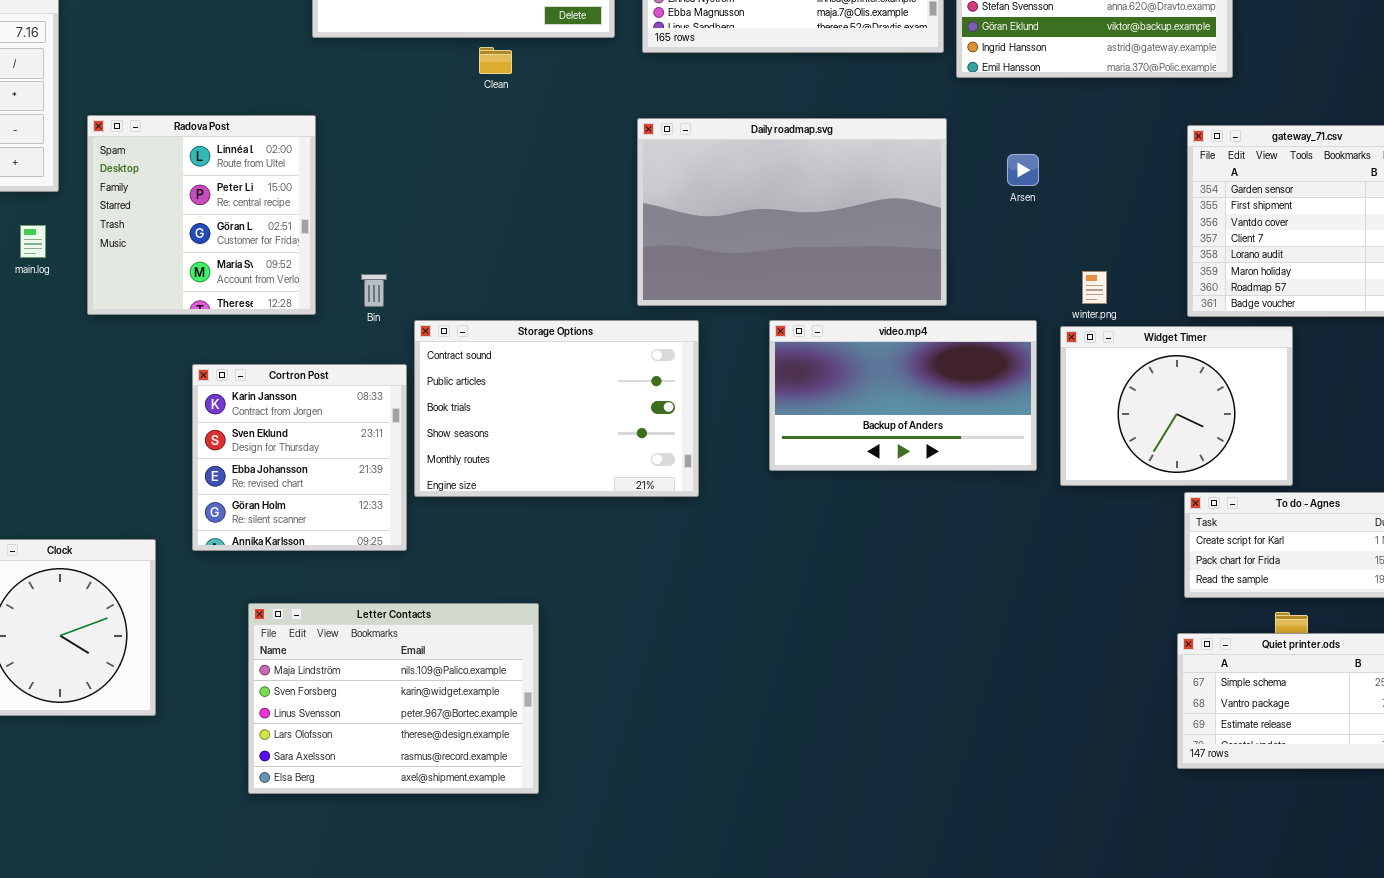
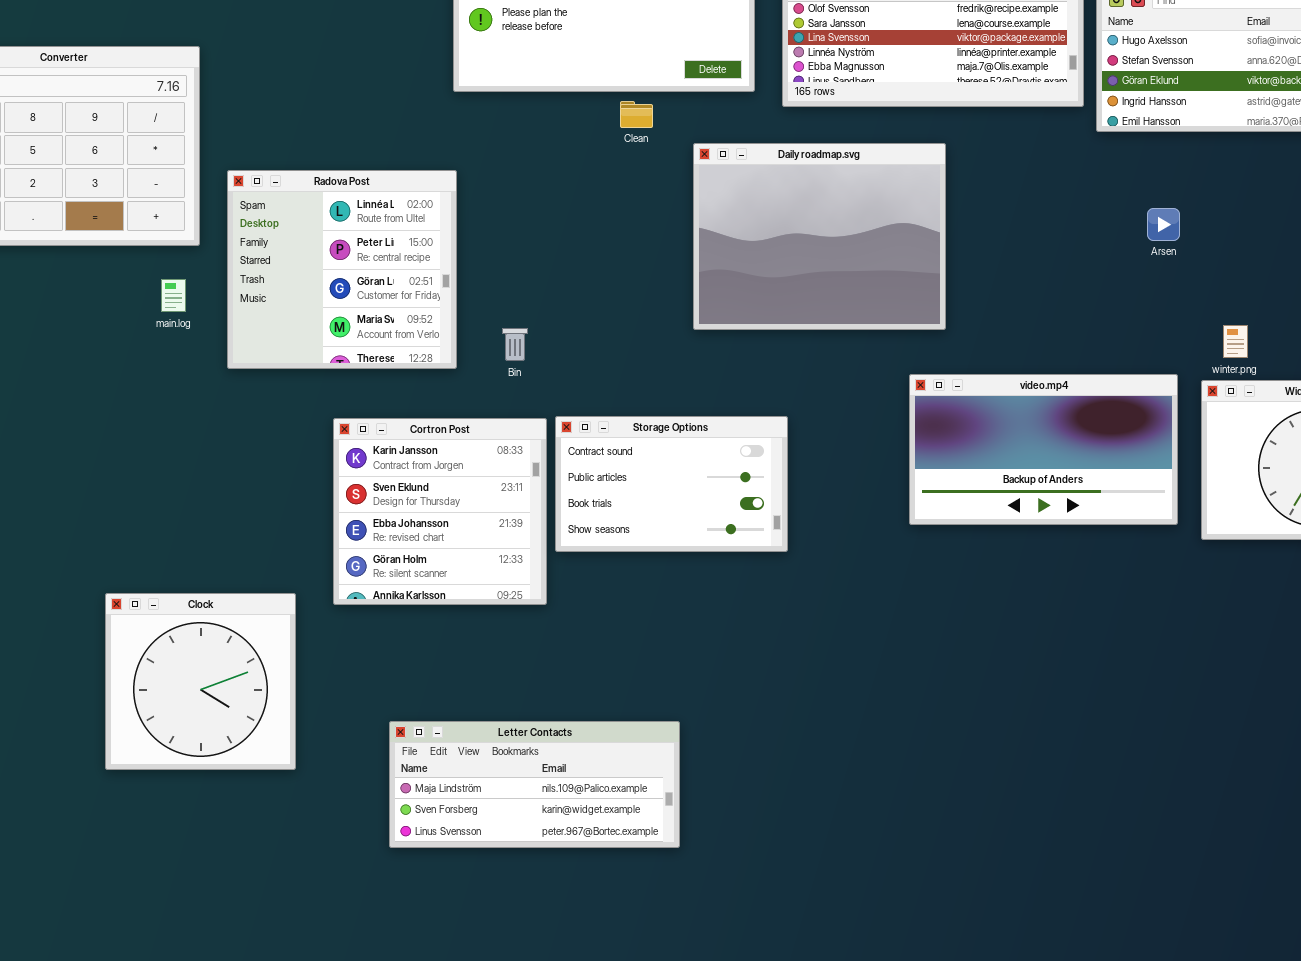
Daily roadmap.svg: [637,118,947,306] -> [693,143,946,330], moved, resized
Storage Options: [414,320,699,497] -> [555,416,788,552], resized
Letter Contacts: [248,603,539,794] -> [389,721,680,848], resized

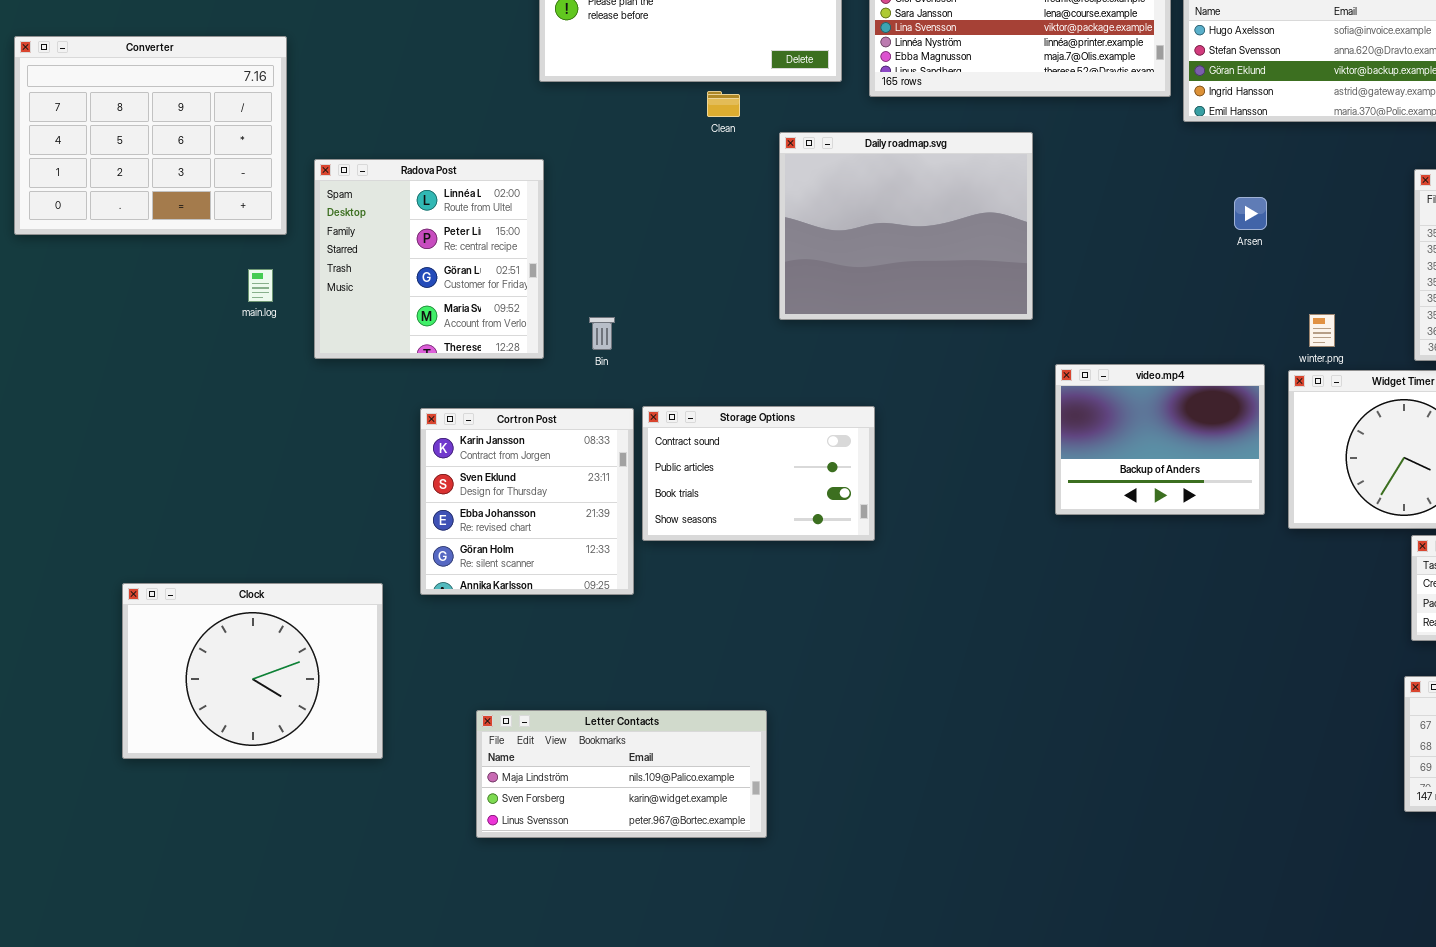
video.mp4: [909,374,1178,525] -> [1055,364,1265,515], resized
Clock: [105,593,296,770] -> [122,583,383,759], resized

